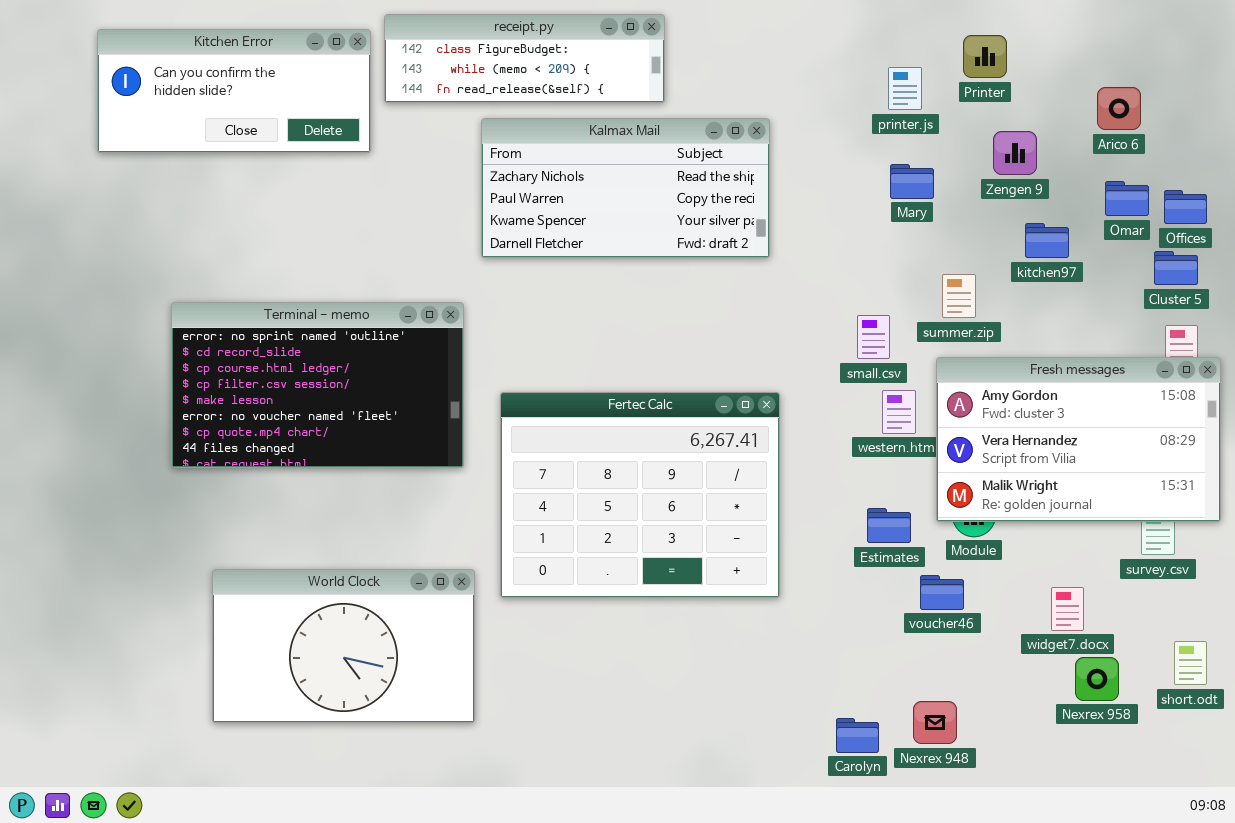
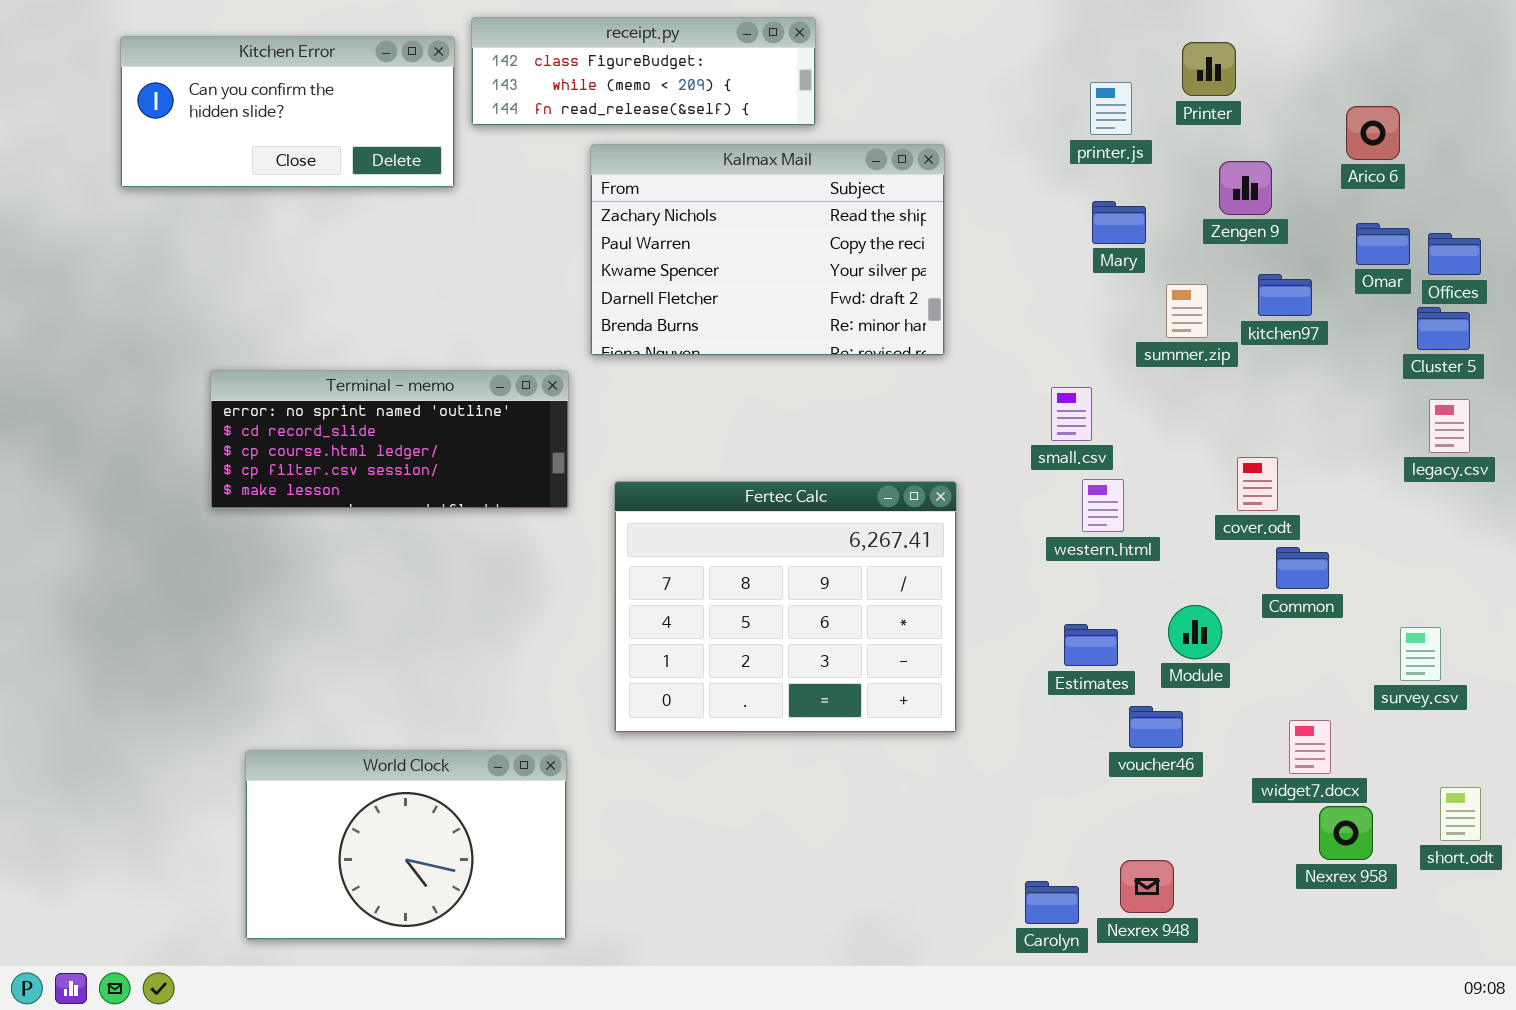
Kalmax Mail: [481,118,770,258] -> [590,144,945,356], resized
summer.zip: [942,274,976,318] -> [1166,284,1208,338], moved
Terminal - memo: [171,302,464,468] -> [210,370,569,509], resized
Fresh messages: [936,357,1221,522] -> none, closed
World Clock: [212,569,475,723] -> [245,750,567,940], moved

